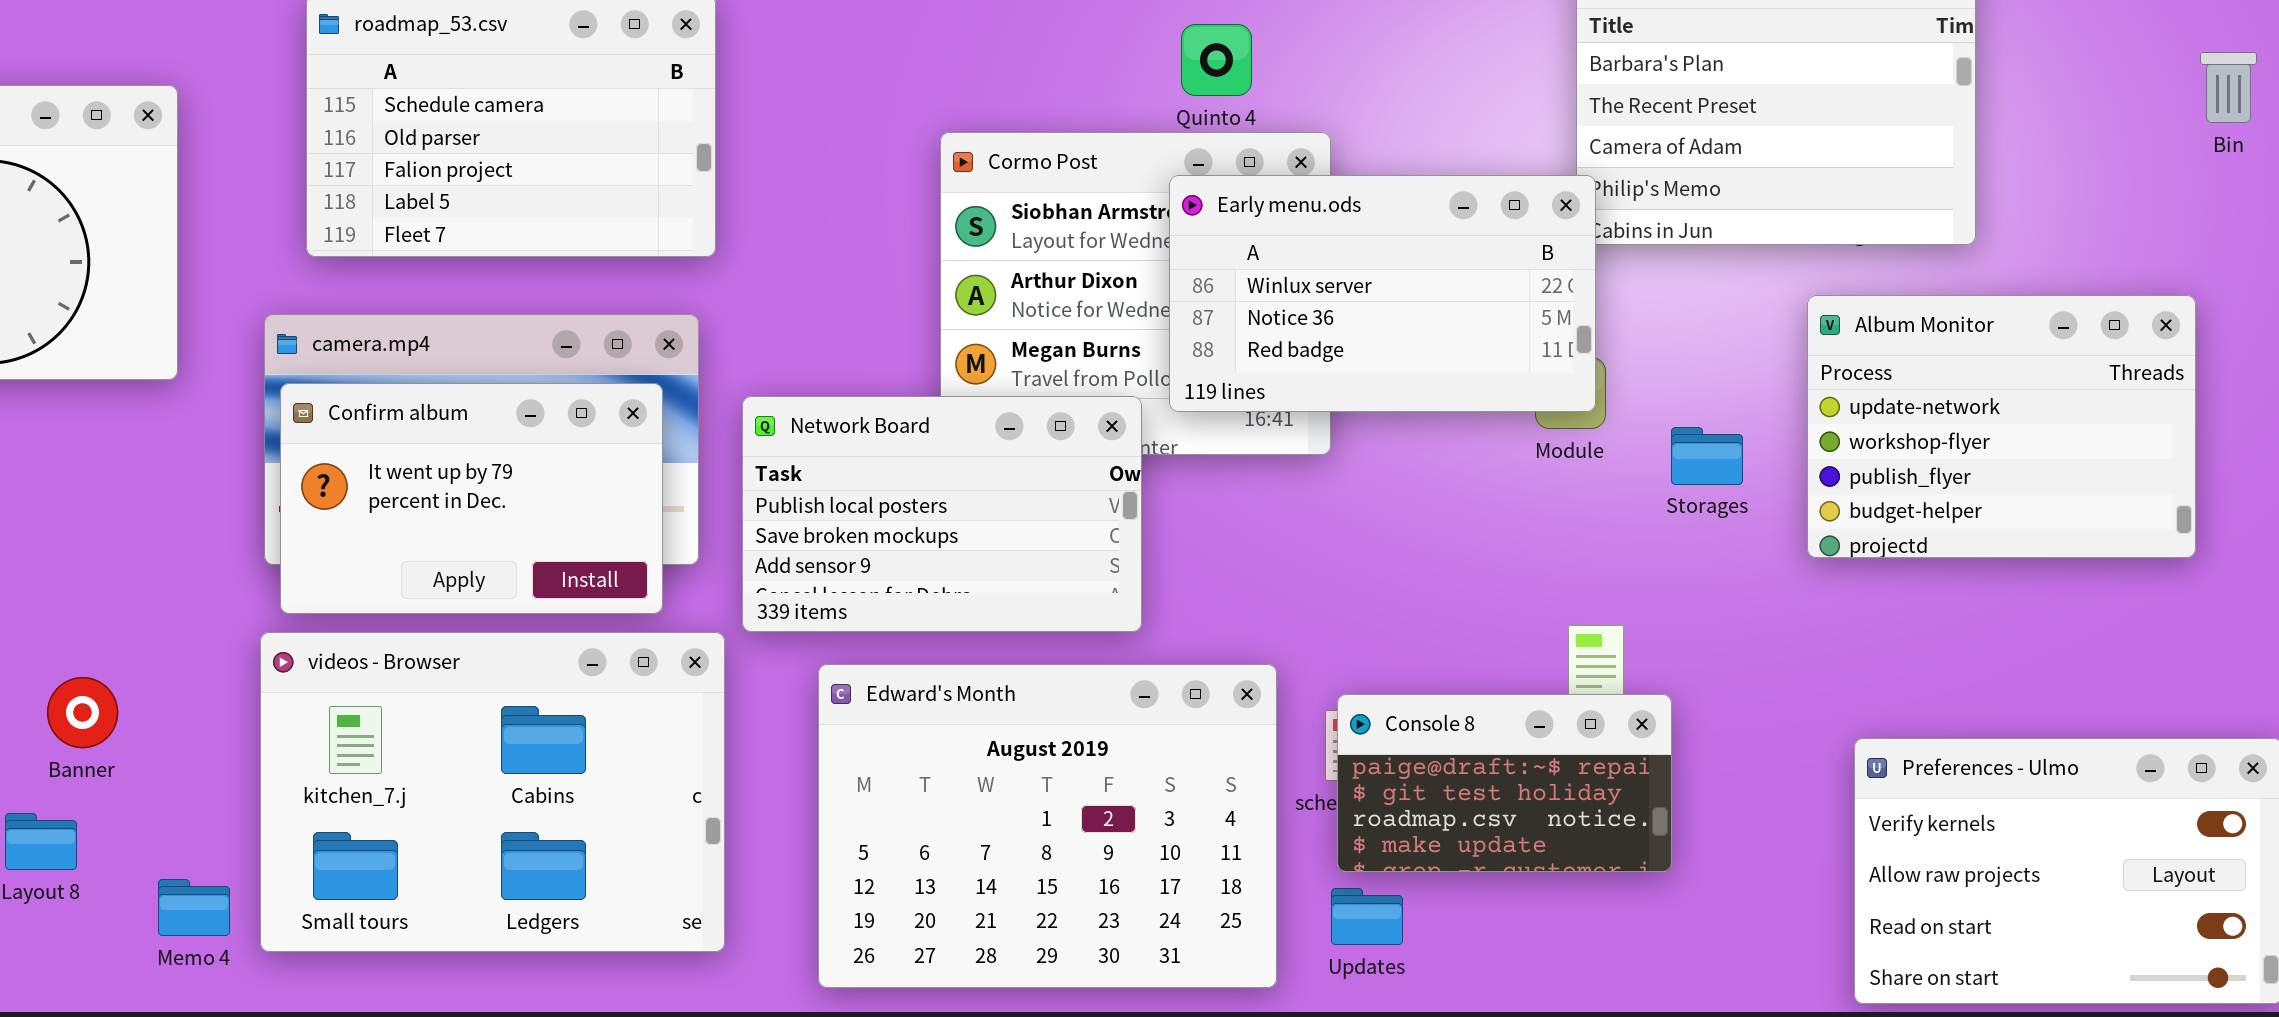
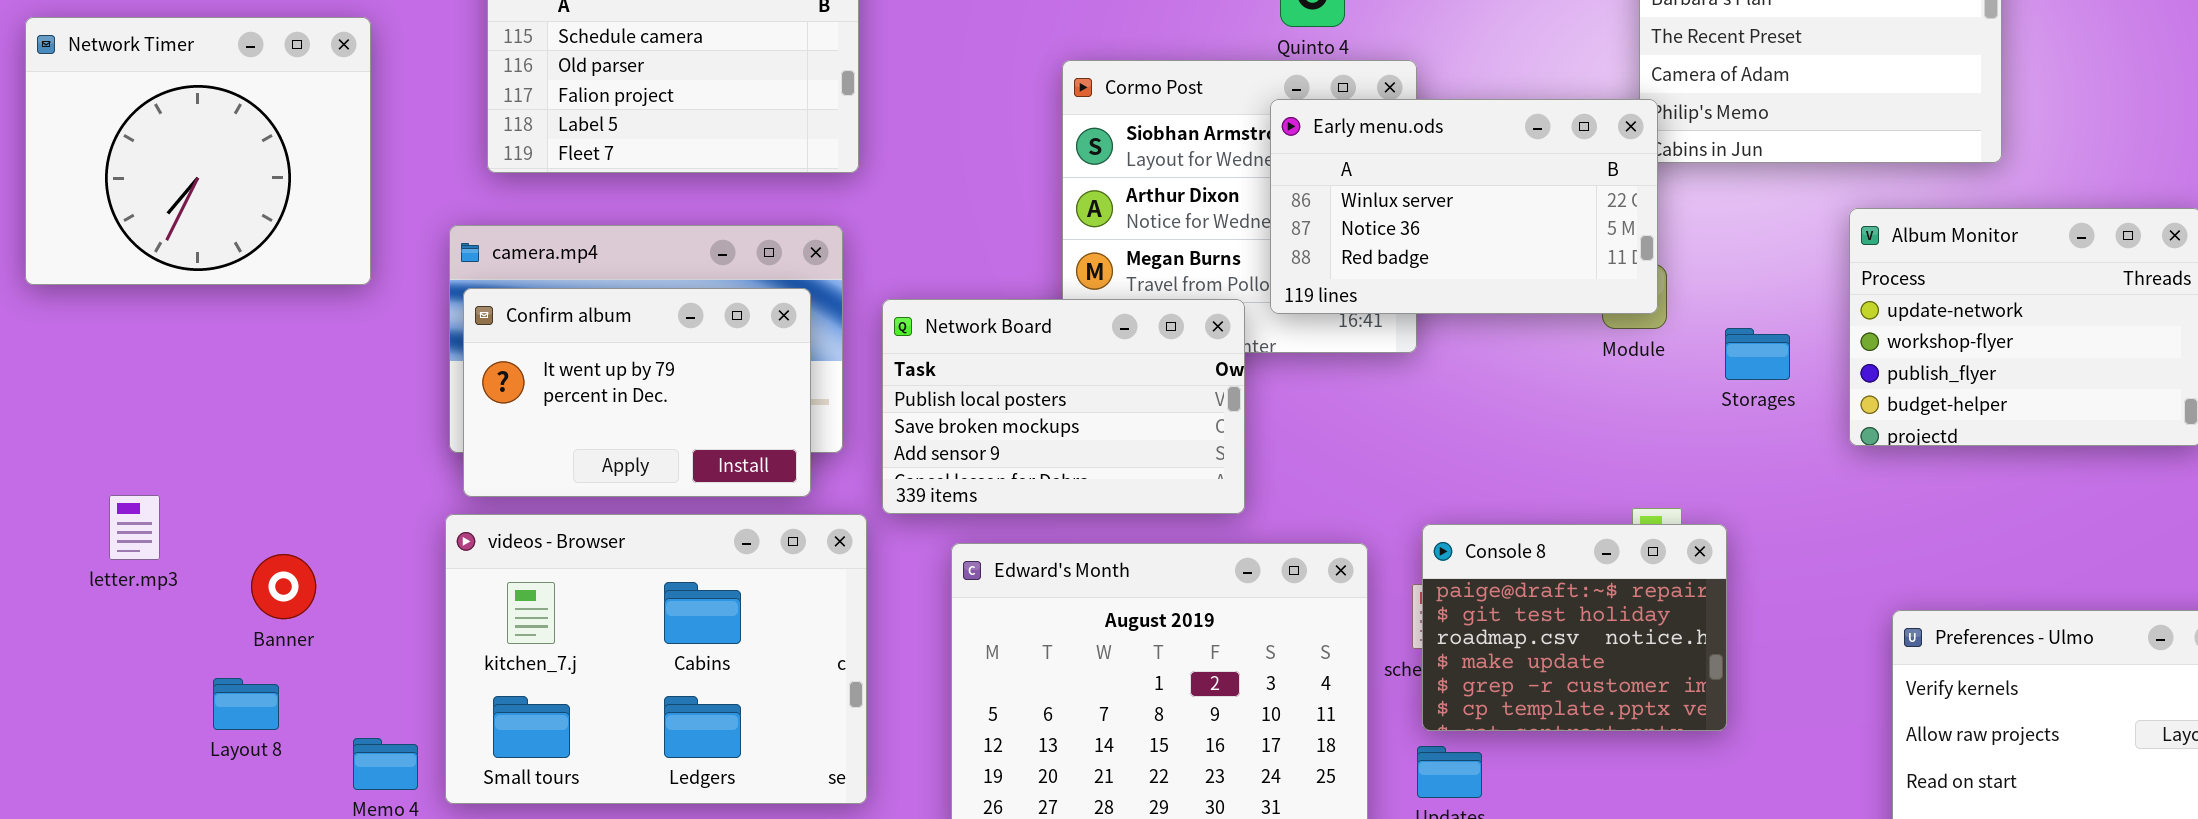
Console 8: [1337,694,1672,872] -> [1422,524,1727,731], resized

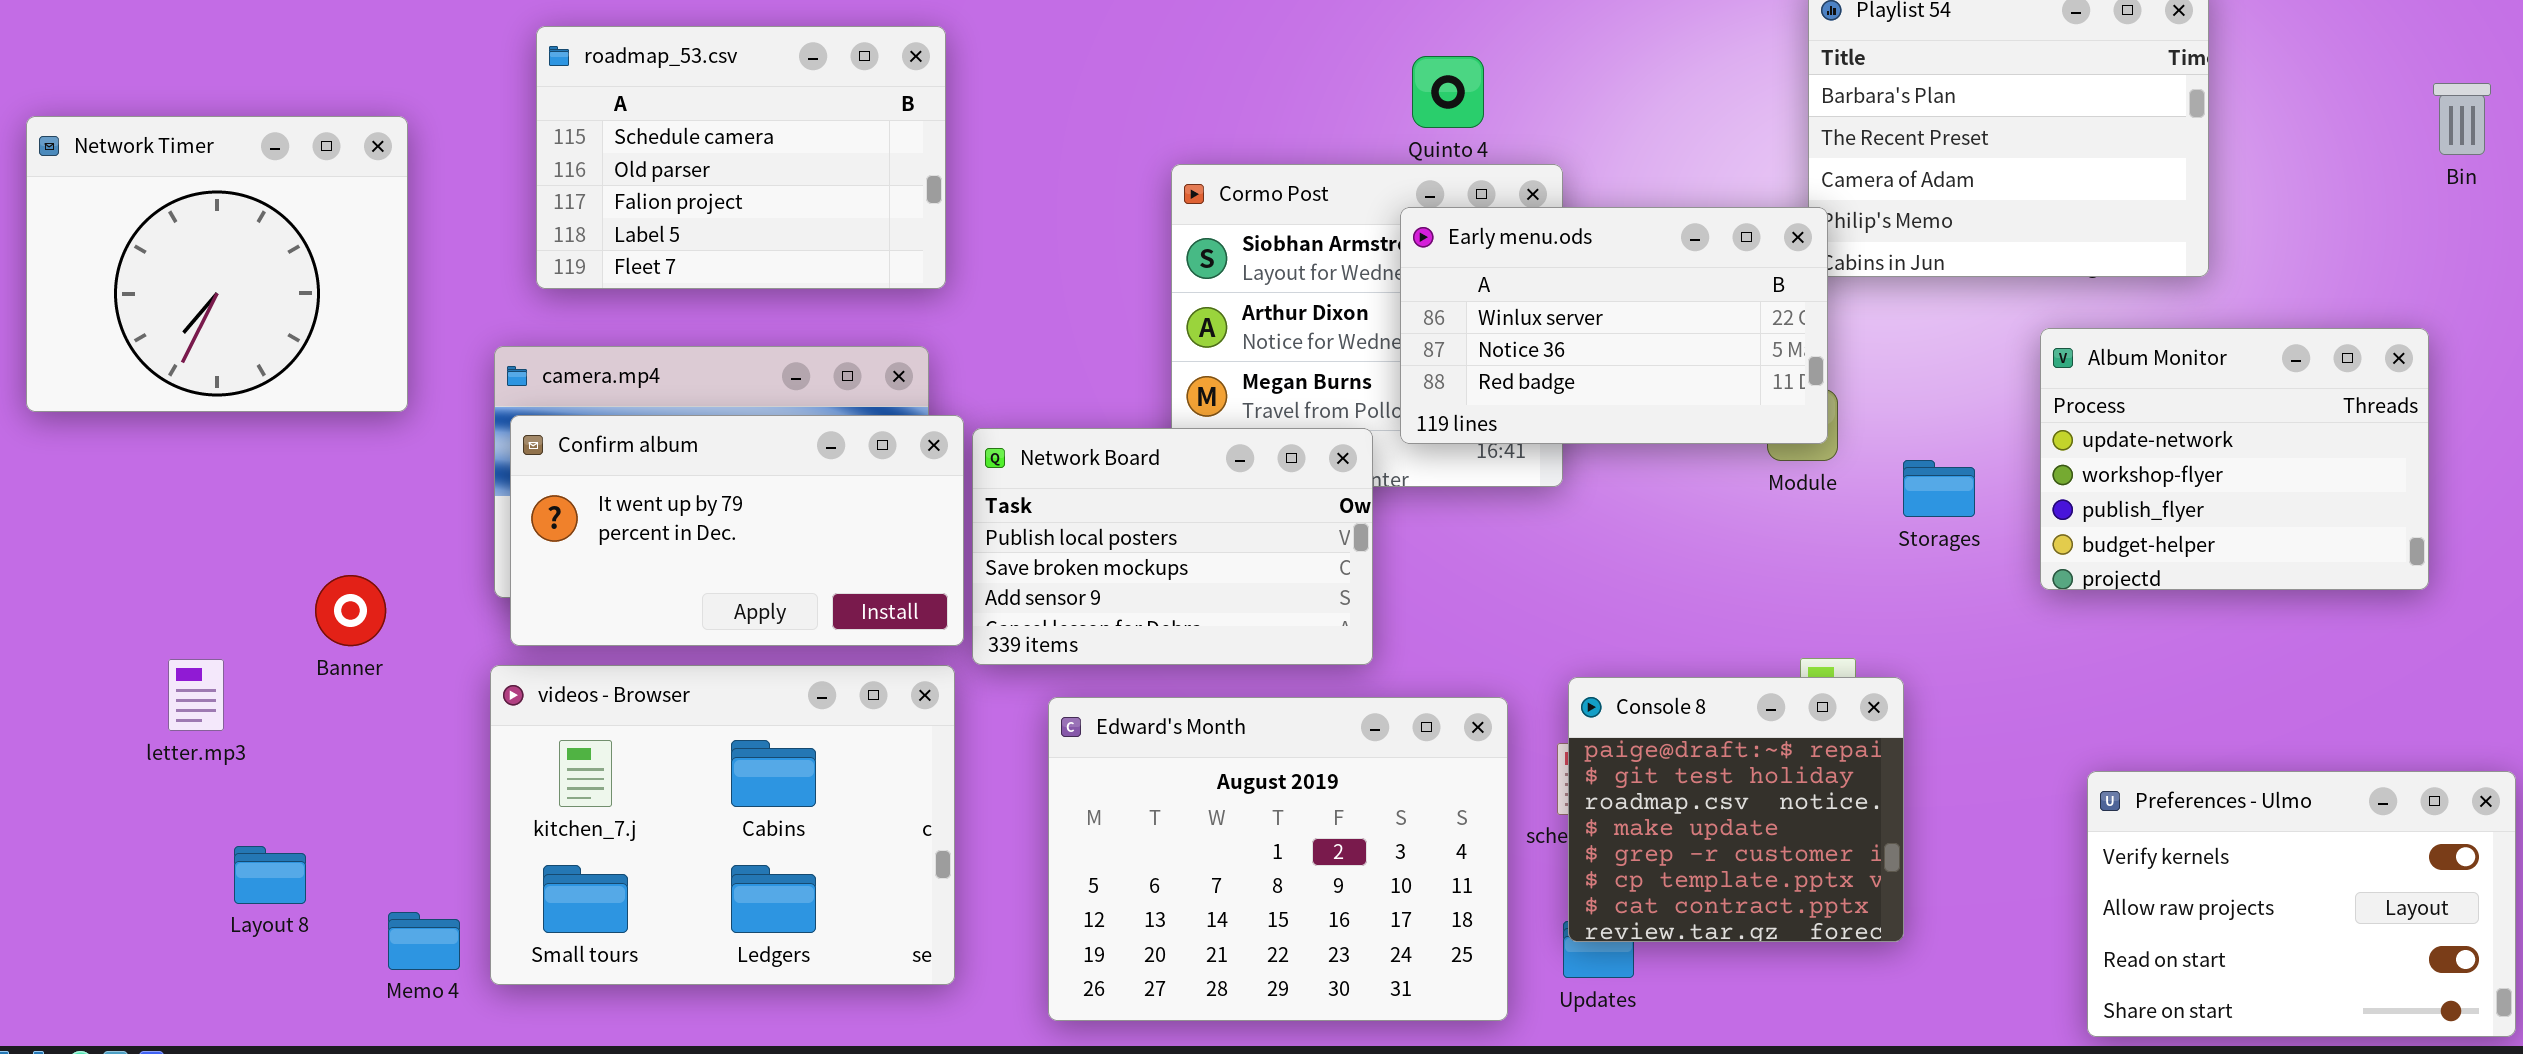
Confirm album: [463,288,811,497] -> [510,415,964,646], resized
letter.mp3: [109,495,160,560] -> [168,659,224,731], moved
Console 8: [1422,524,1727,731] -> [1568,677,1904,942], resized
Banner: [251,554,316,619] -> [315,575,386,646], moved

